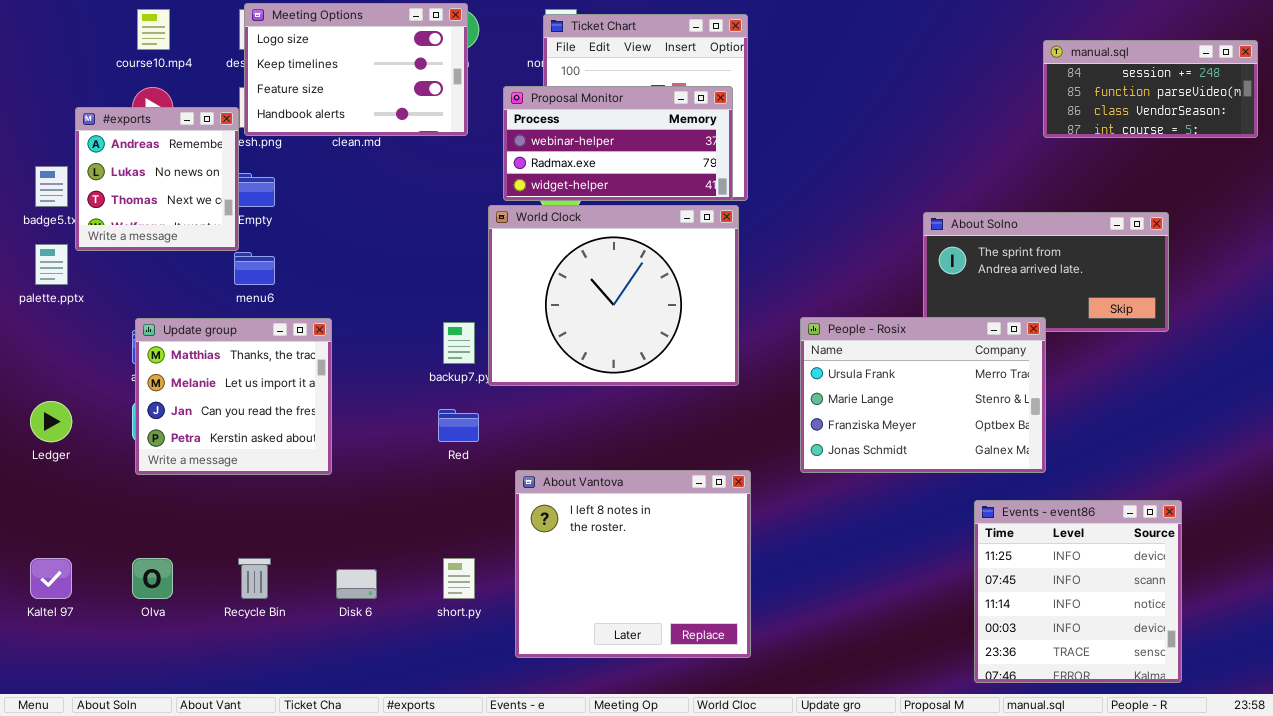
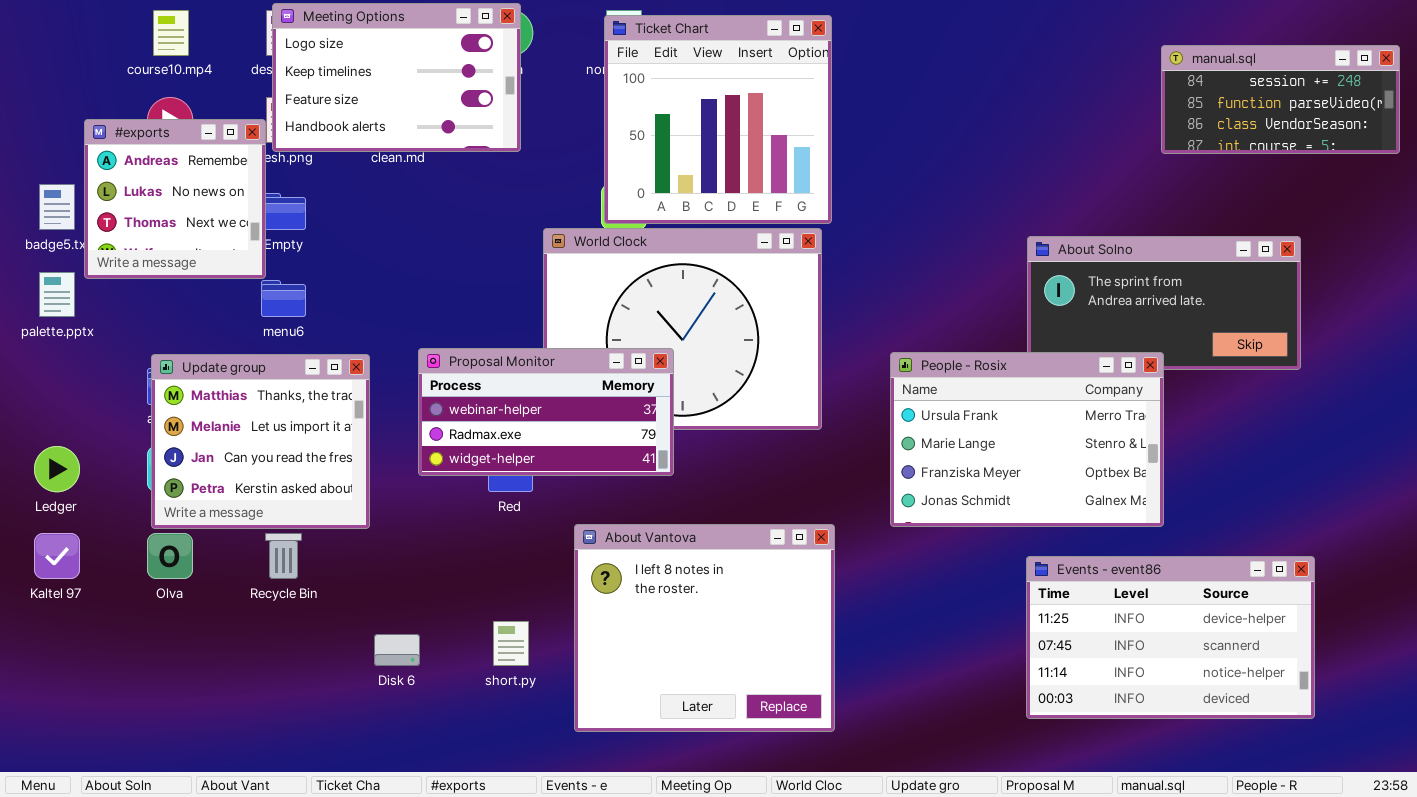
Proposal Monitor: [503,86,733,201] -> [418,348,674,476], moved
Events - event86: [974,500,1182,683] -> [1026,556,1315,719], resized
Kaltel 97: [30,558,72,599] -> [34,533,80,579], moved
Olva: [132,558,173,599] -> [147,533,193,579], moved
Recycle Bin: [238,558,271,599] -> [265,533,302,579], moved

